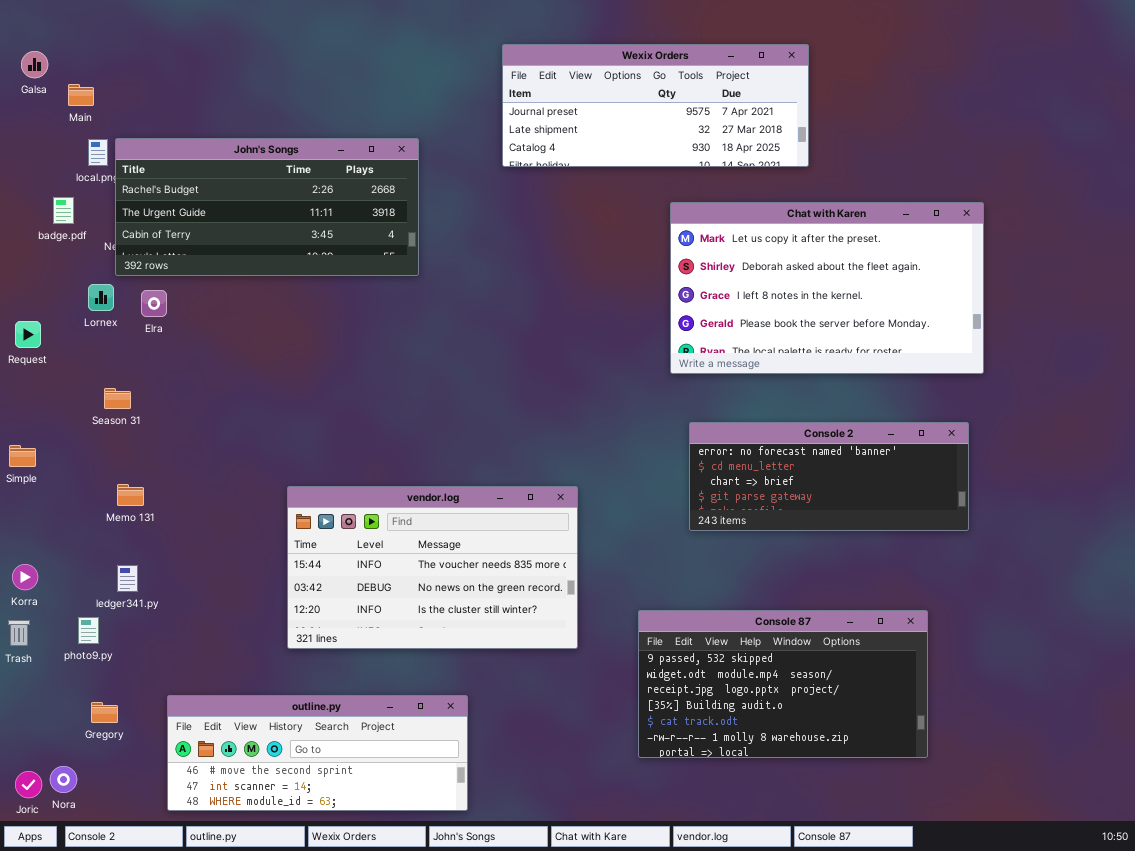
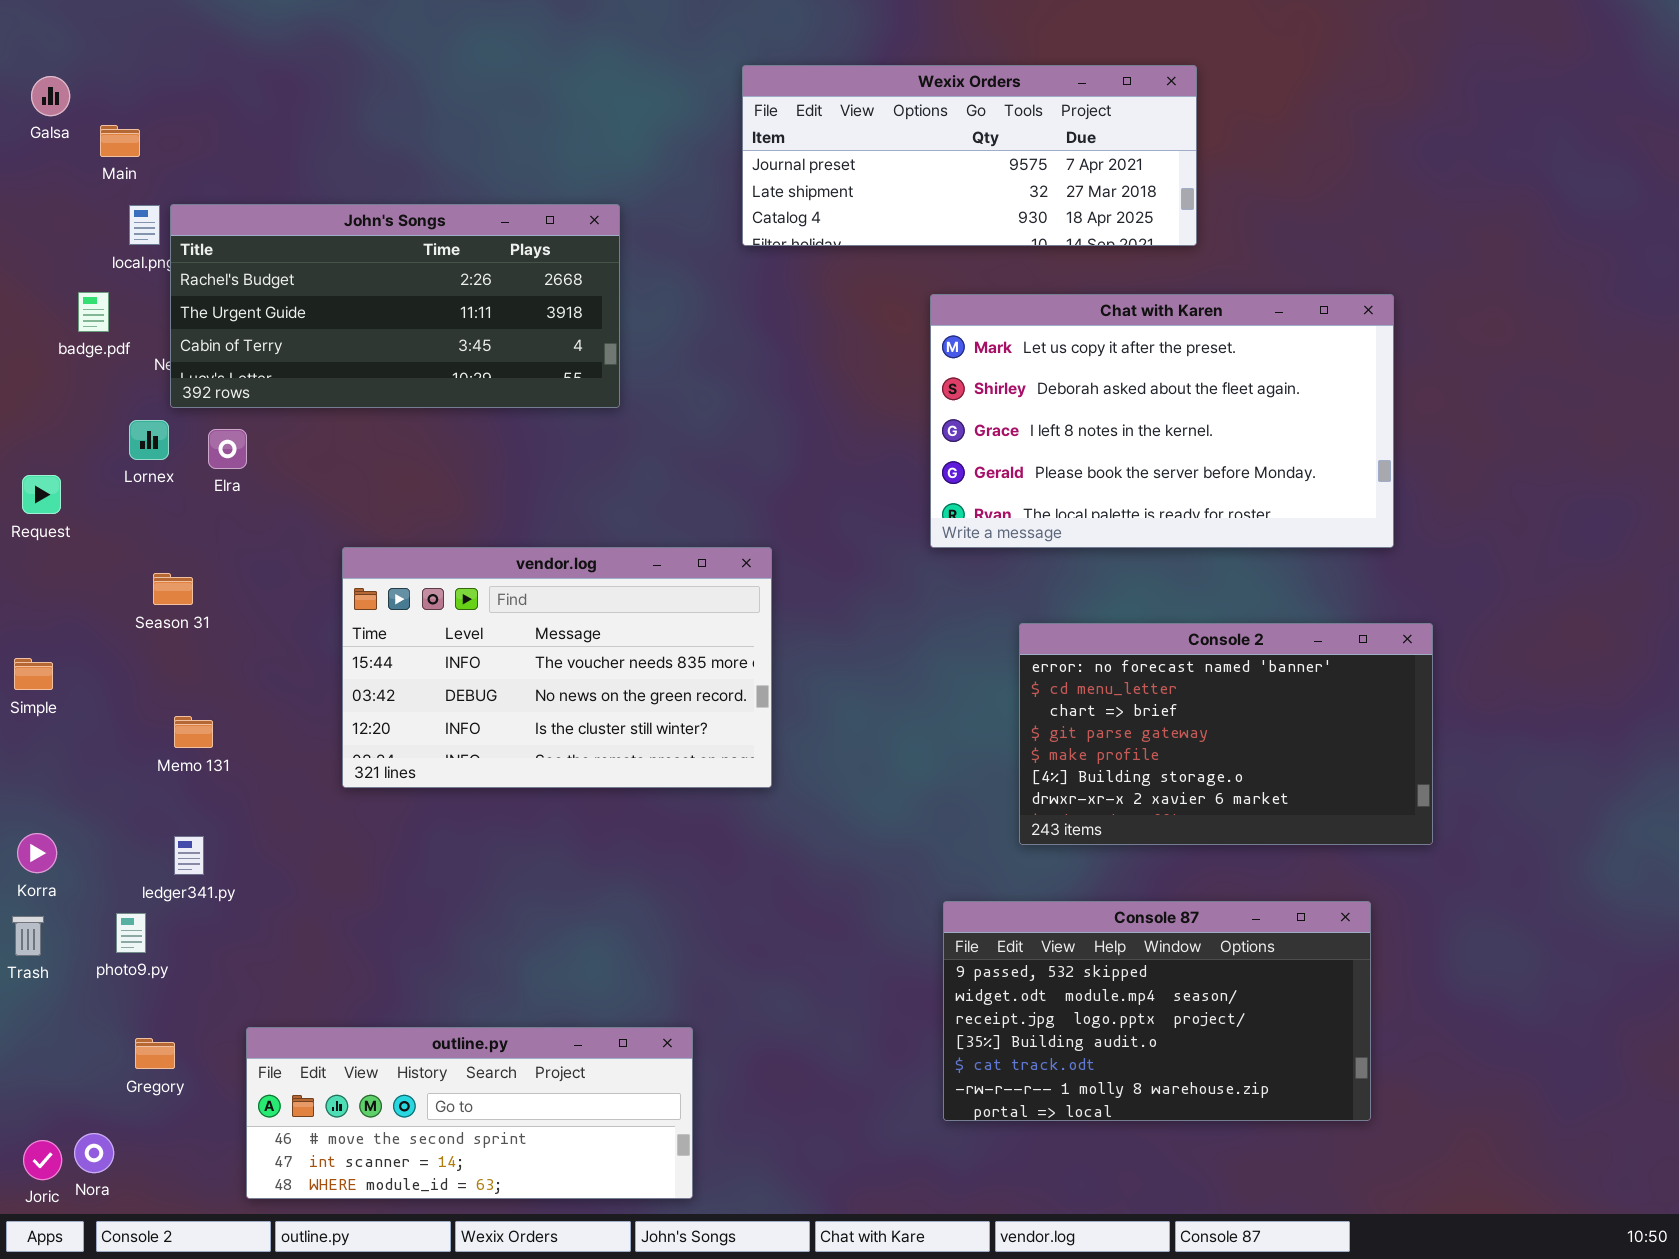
Chat with Karen: [670,202,984,374] -> [930,294,1394,548], moved
Console 2: [689,422,969,531] -> [1019,623,1433,845], resized
vendor.log: [287,486,578,649] -> [342,547,772,788], moved

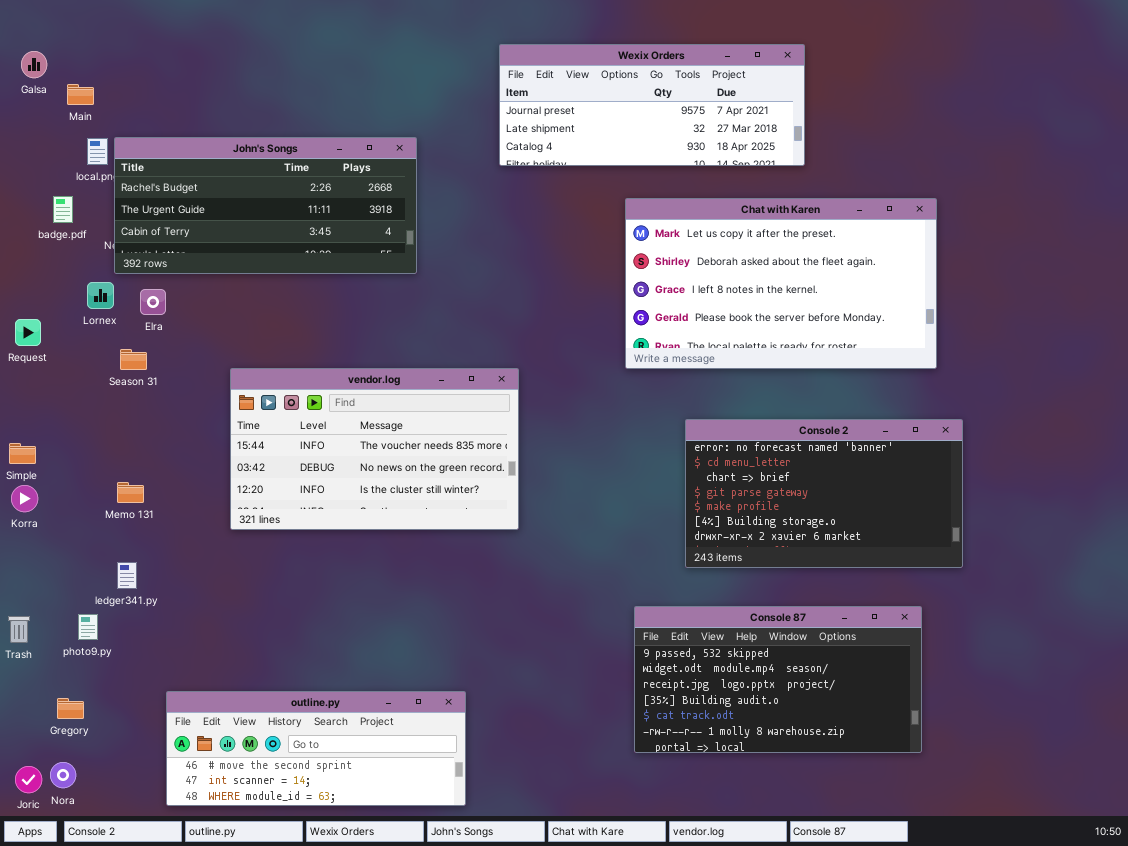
Season 31: [153,573,193,605] -> [120,349,147,370], moved
Korra: [17,833,57,873] -> [11,485,38,512], moved
Gregory: [135,1038,175,1069] -> [57,698,84,719], moved

